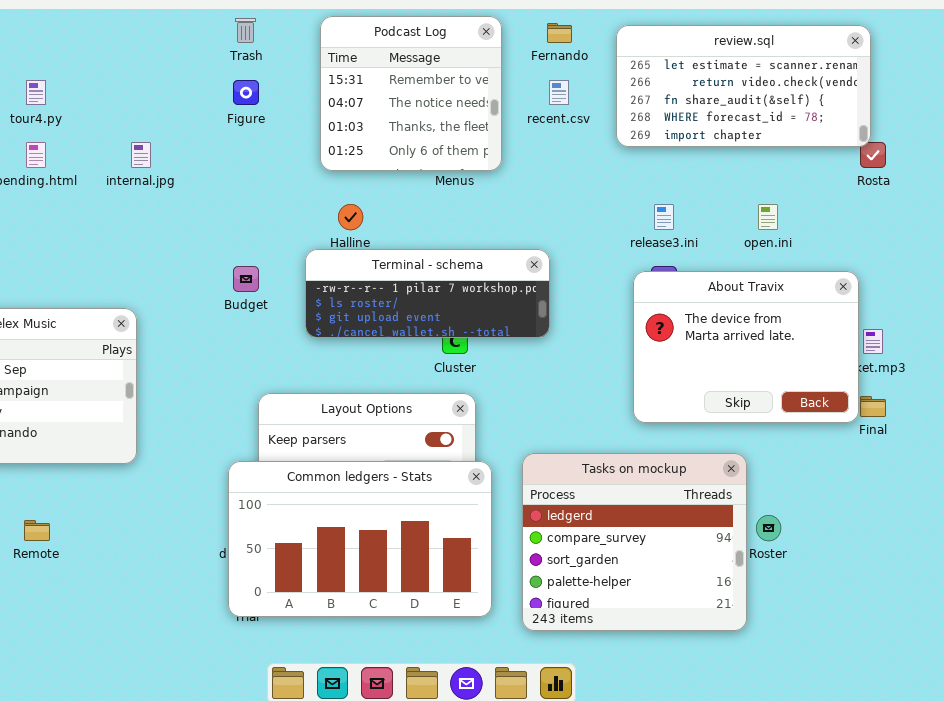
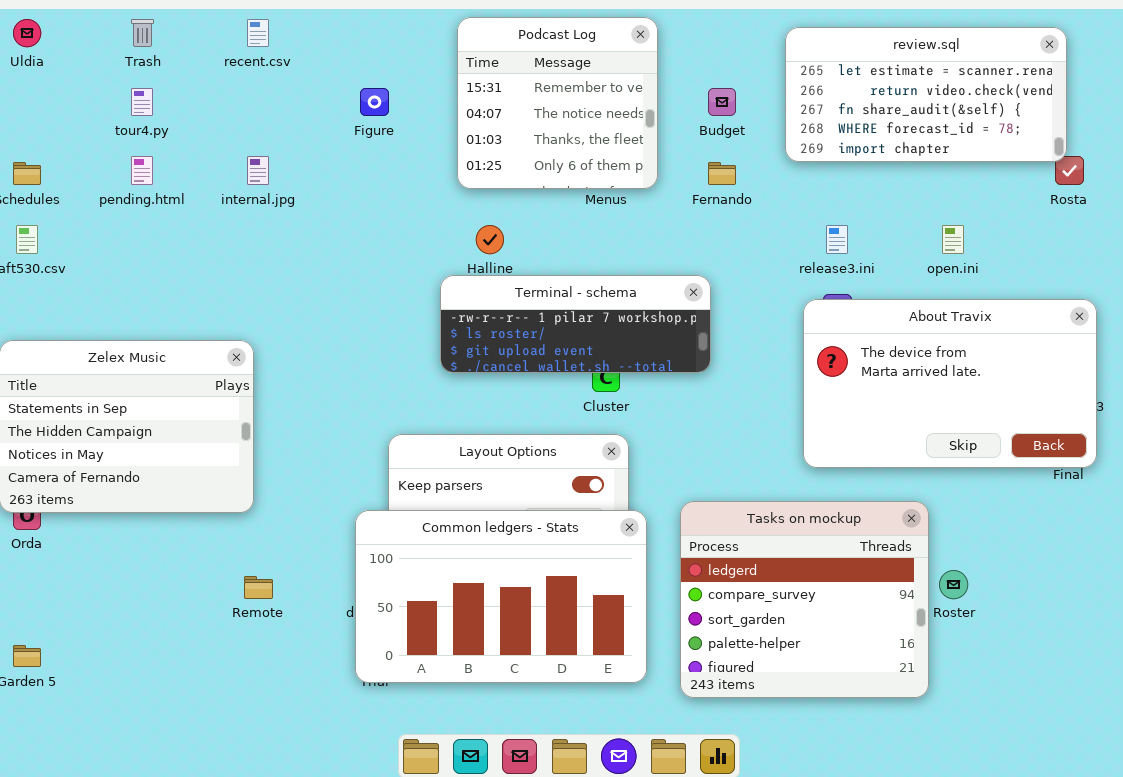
Trash: [235,18,256,43] -> [131,19,154,47], moved
Fernando: [547,23,572,43] -> [708,162,736,185], moved
recent.csv: [549,80,569,105] -> [247,19,269,47], moved
Budget: [233,266,259,292] -> [708,88,736,116], moved
About Travix: [633,271,859,423] -> [803,299,1097,468], resized
Remote: [24,520,50,541] -> [244,576,273,599], moved

